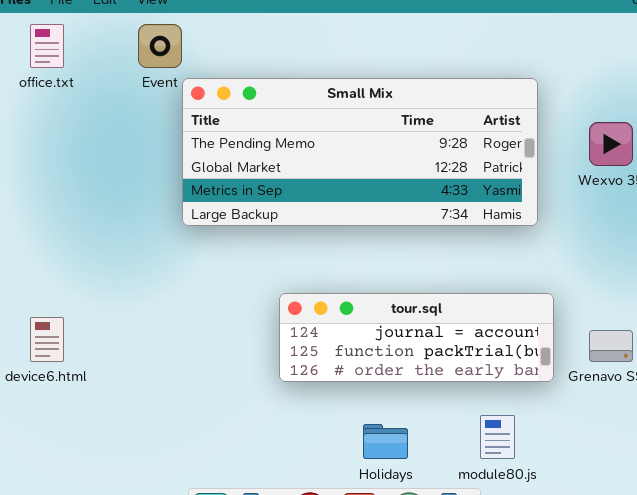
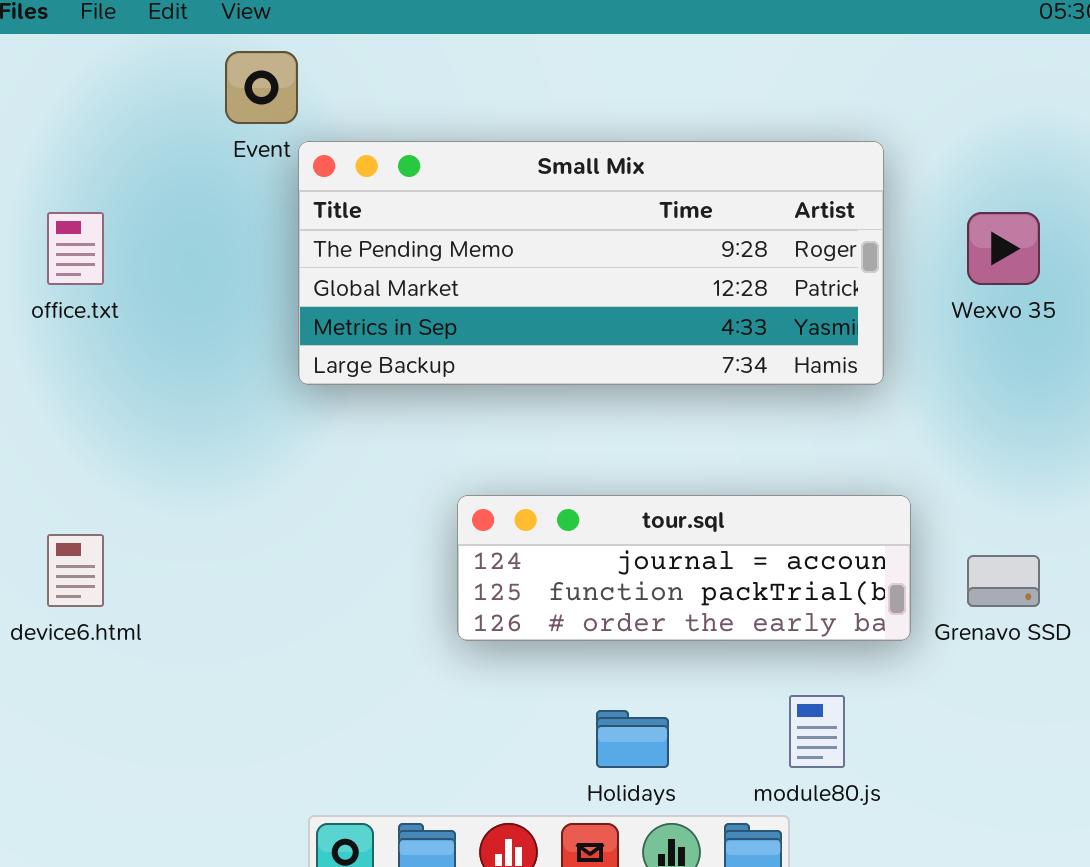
office.txt: [30,24,64,68] -> [47,212,104,285], moved

